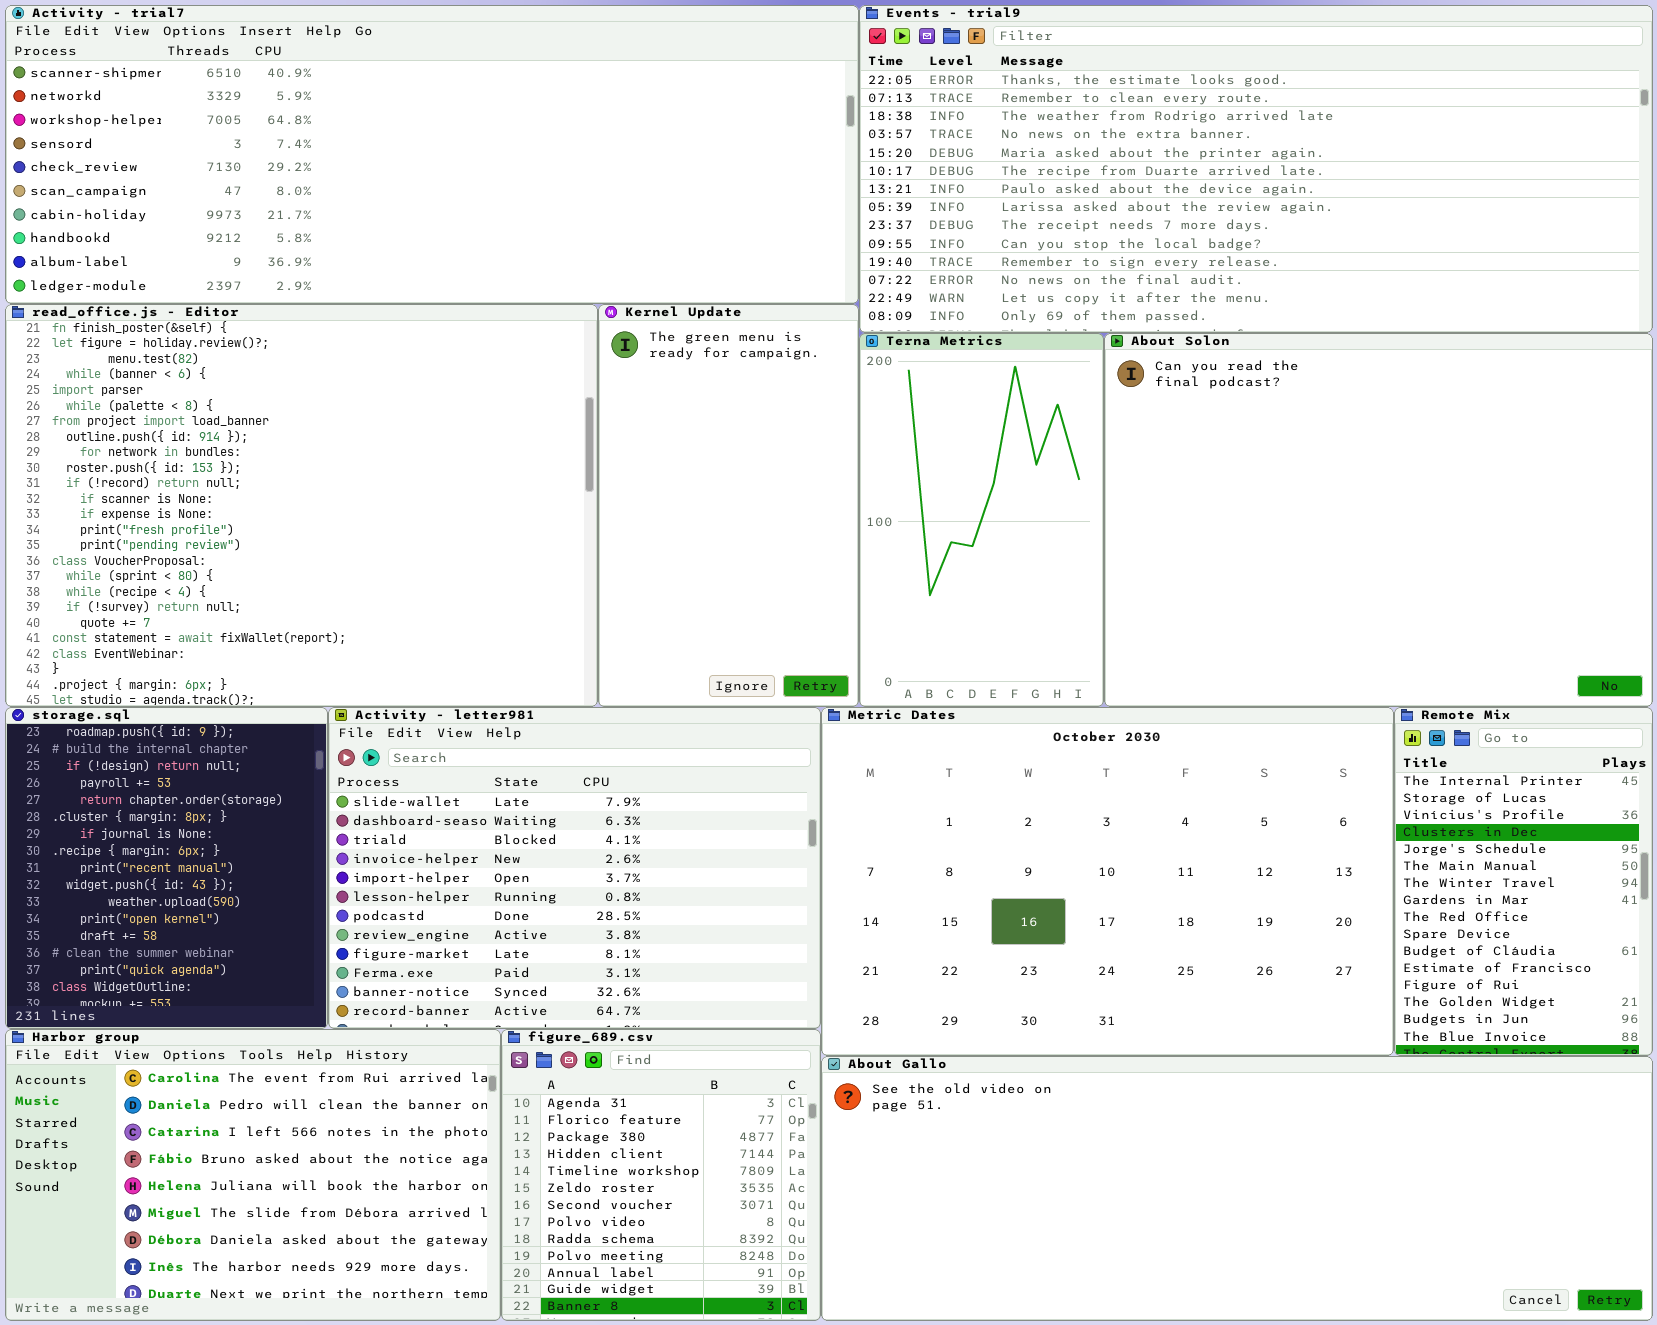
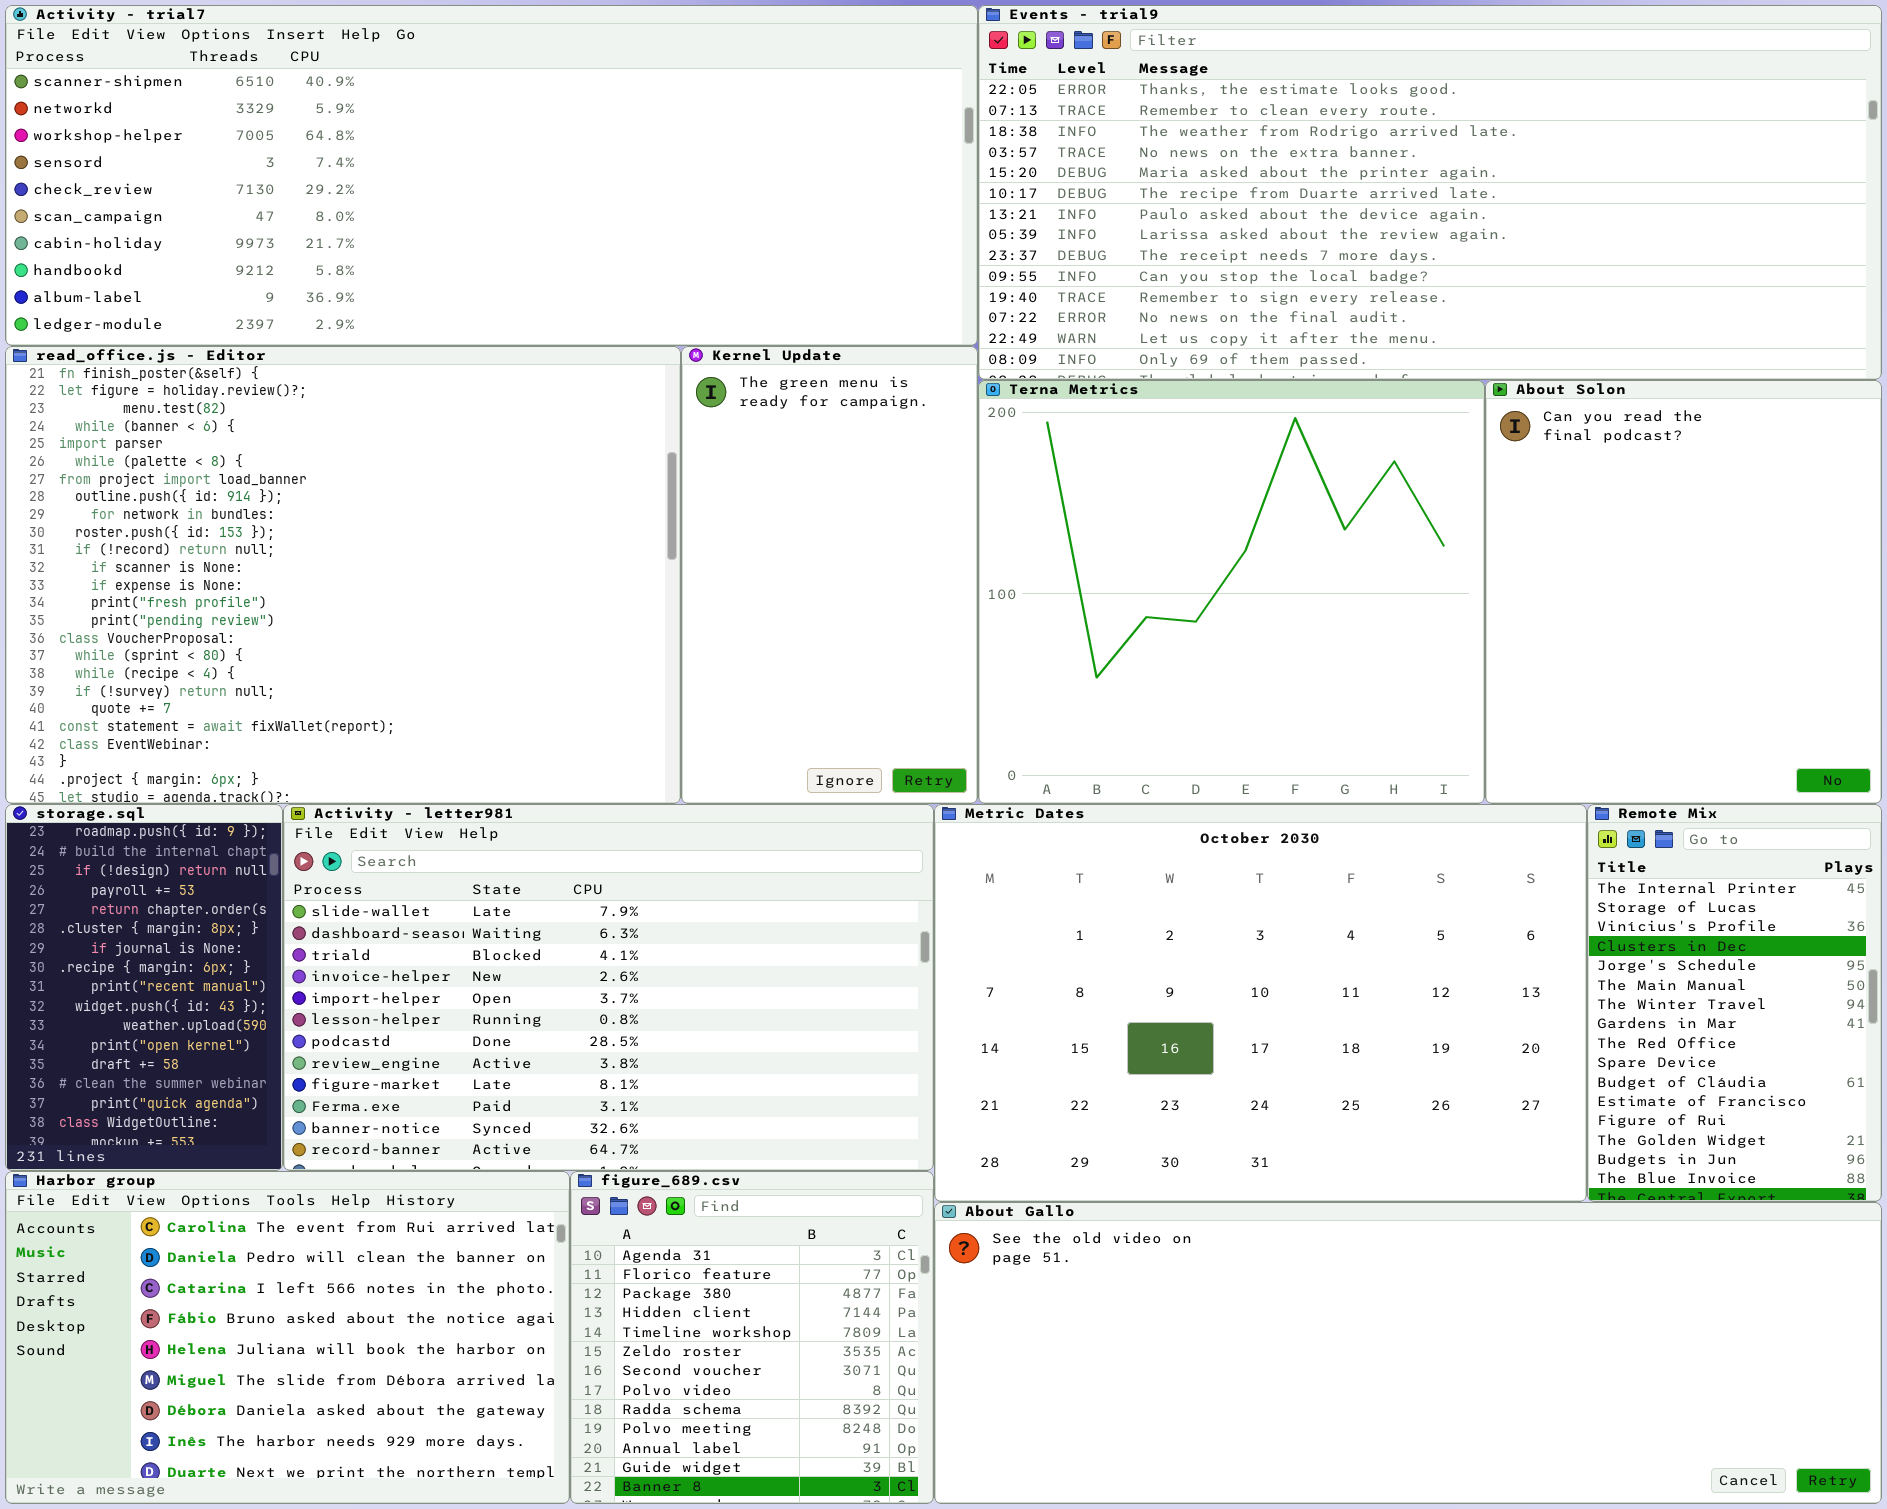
Terna Metrics: [859,333,1104,707] -> [978,380,1485,804], resized
About Solon: [1104,333,1653,707] -> [1485,380,1882,804], resized
storage.sql: [5,707,328,1029] -> [5,804,283,1171], resized
Activity - letter981: [328,707,821,1029] -> [283,804,934,1171], resized

